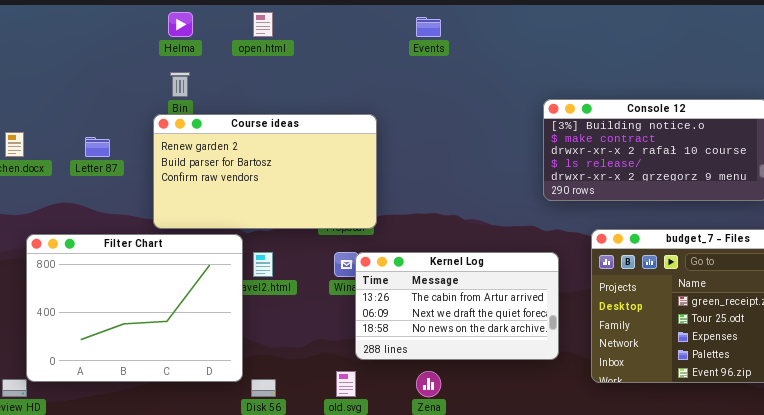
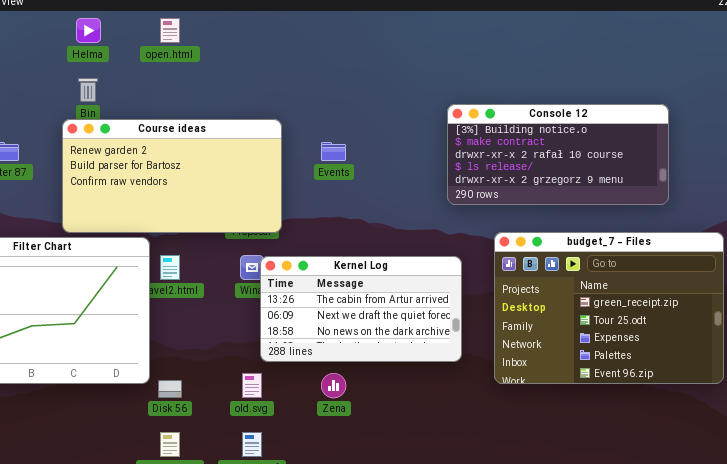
Events: [416,17,441,37] -> [321,142,346,161], moved

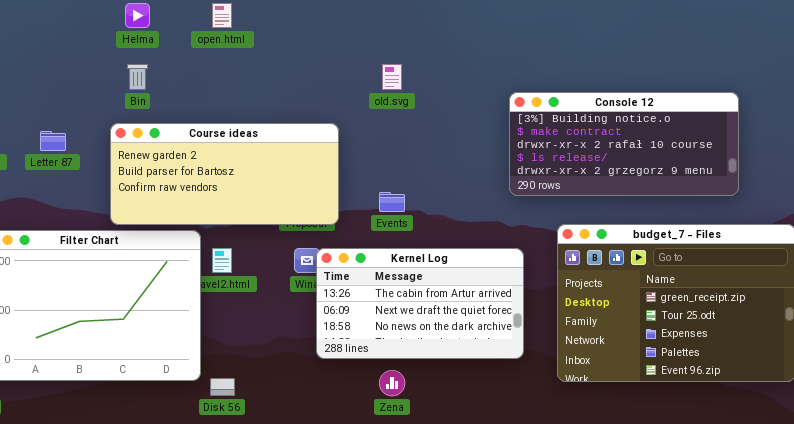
Course ideas: [62,119,282,233] -> [110,123,339,225], resized
Events: [321,142,346,161] -> [379,192,405,212], moved
old.svg: [242,373,262,398] -> [382,64,402,90], moved

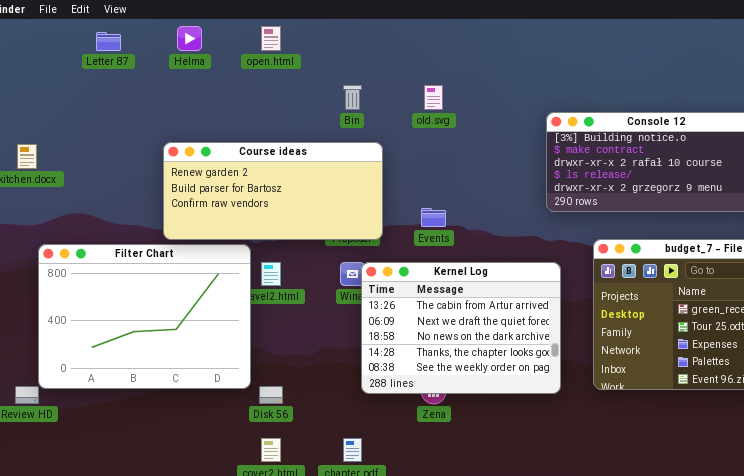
Bin: [127,64,148,90] -> [343,85,362,110], moved
Letter 87: [40,131,66,151] -> [96,32,121,51], moved
Kernel Log: [316,248,524,359] -> [361,262,561,394], resized

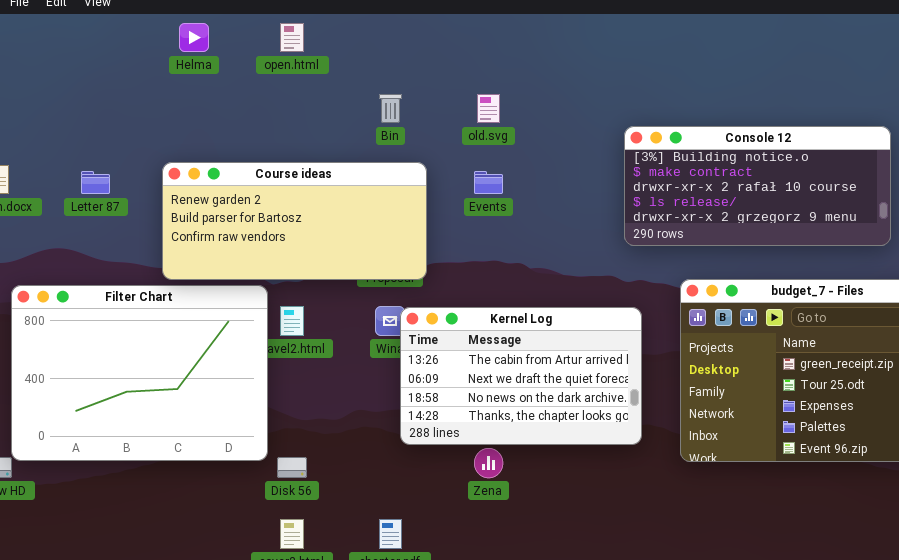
Letter 87: [96,32,121,51] -> [81,171,110,194], moved
Events: [421,208,446,227] -> [474,171,503,194], moved
Kernel Log: [361,262,561,394] -> [400,307,642,445], resized

